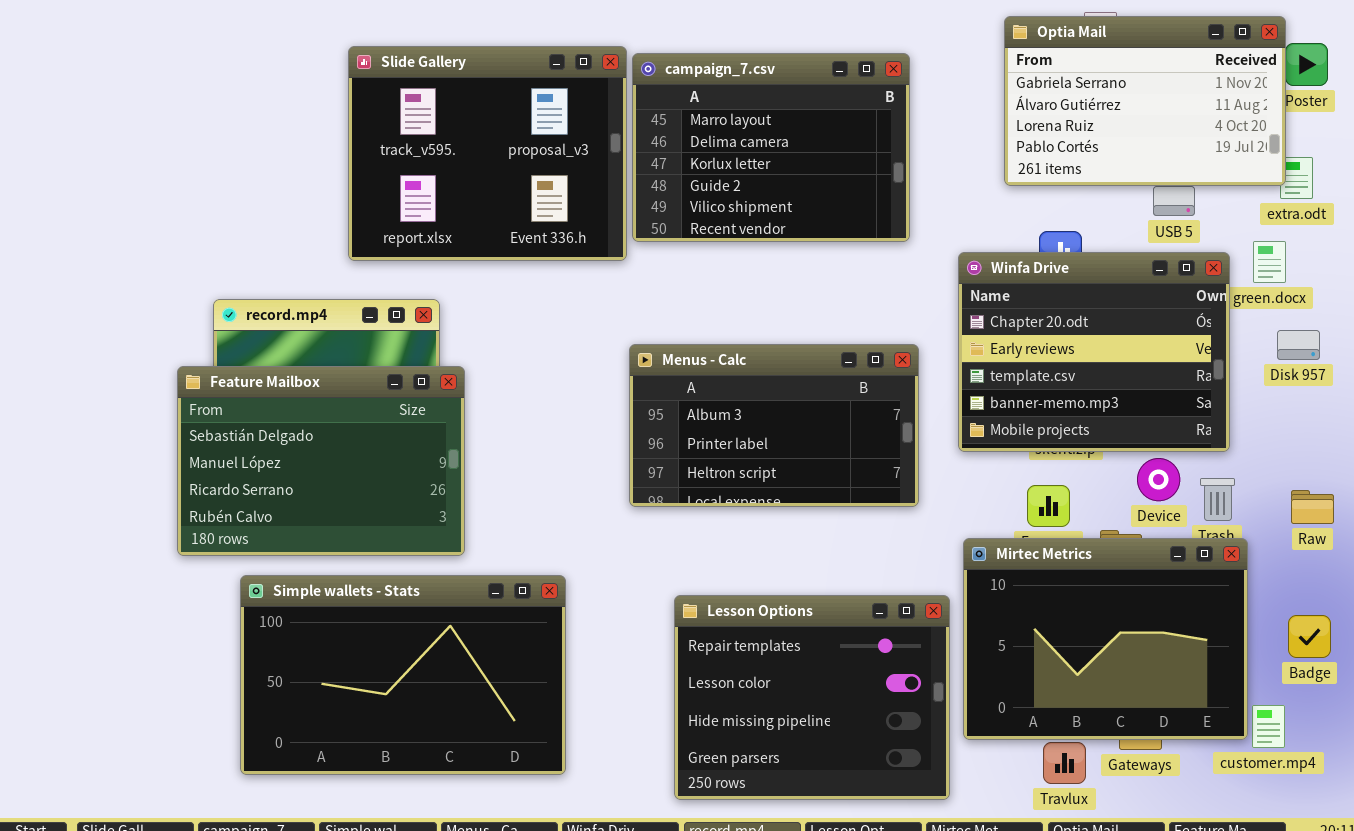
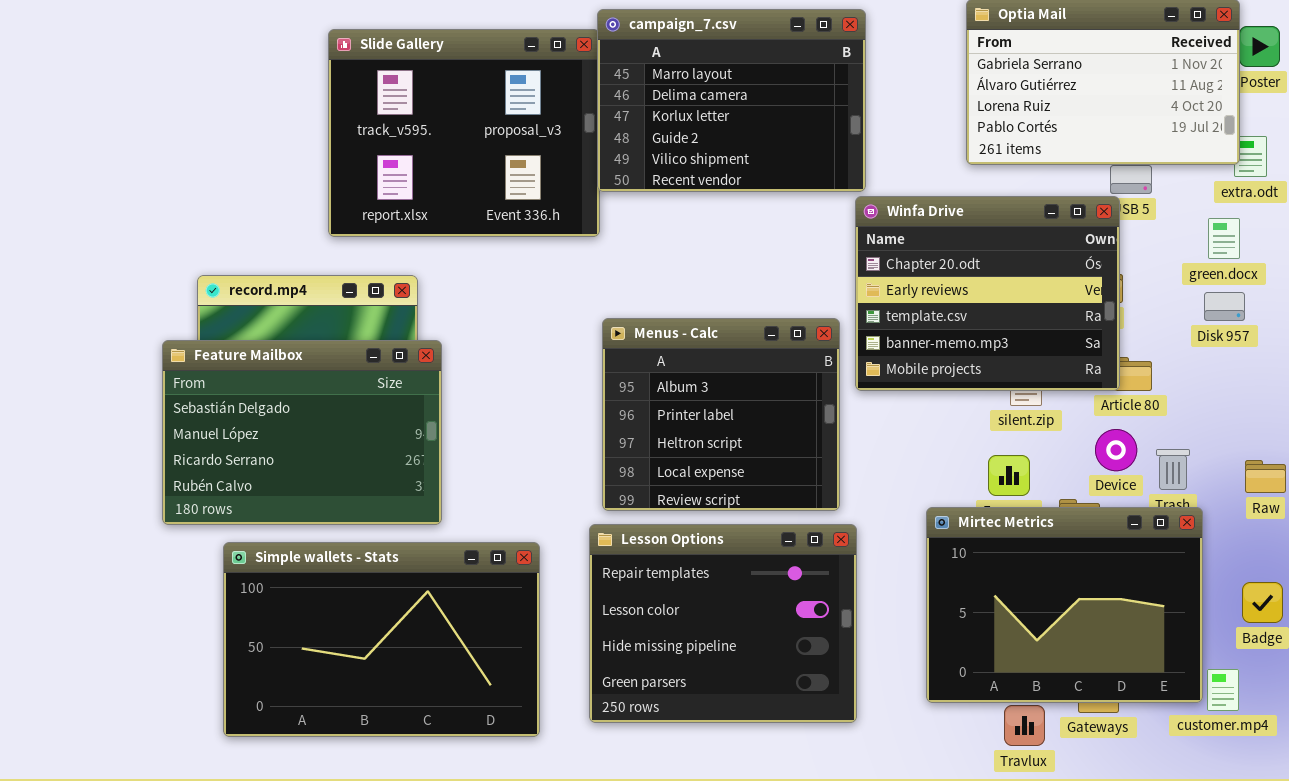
campaign_7.csv: [632,53,910,242] -> [597,9,866,192], moved
Winfa Drive: [958,252,1230,452] -> [855,196,1120,391], moved
Disk 957: [1277,330,1320,360] -> [1204,292,1245,321], moved
Menus - Calc: [629,344,919,507] -> [602,318,840,511], resized
Lesson Options: [674,595,950,800] -> [589,524,857,723], moved

